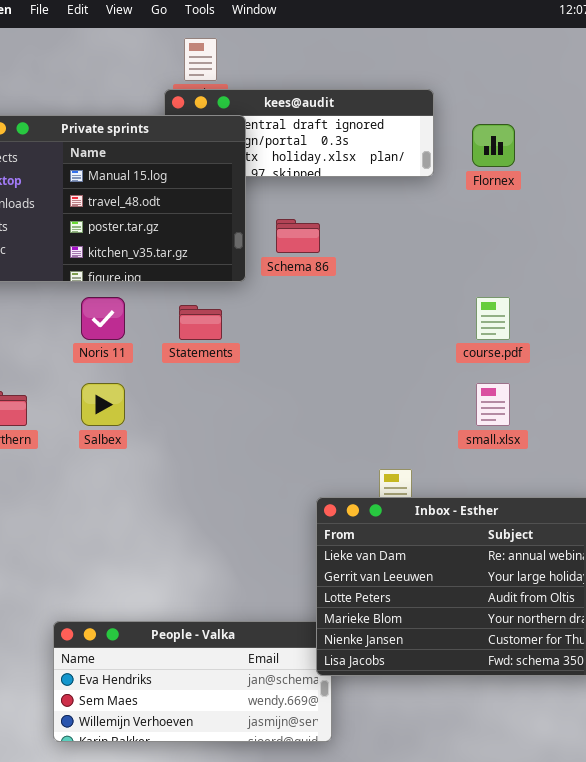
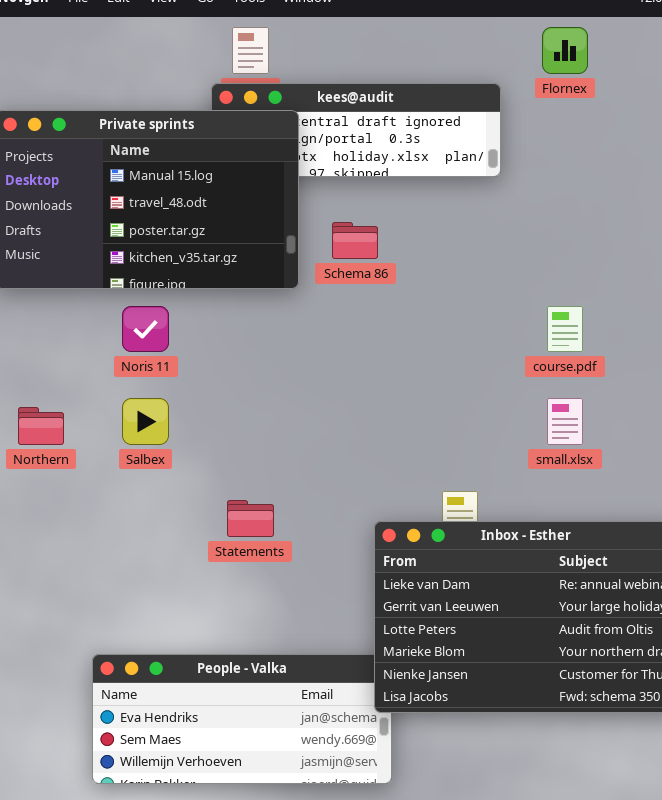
Flornex: [472,124,515,167] -> [542,27,588,74], moved
Statements: [179,305,222,340] -> [227,500,274,537], moved

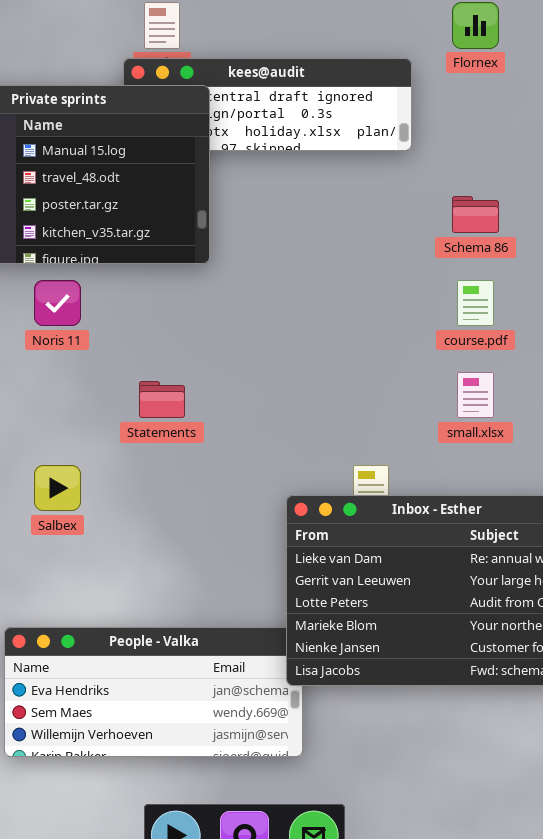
Schema 86: [332,222,378,259] -> [452,196,499,233], moved
Salbex: [122,398,169,445] -> [34,465,81,511], moved
Statements: [227,500,274,537] -> [139,381,185,418], moved

